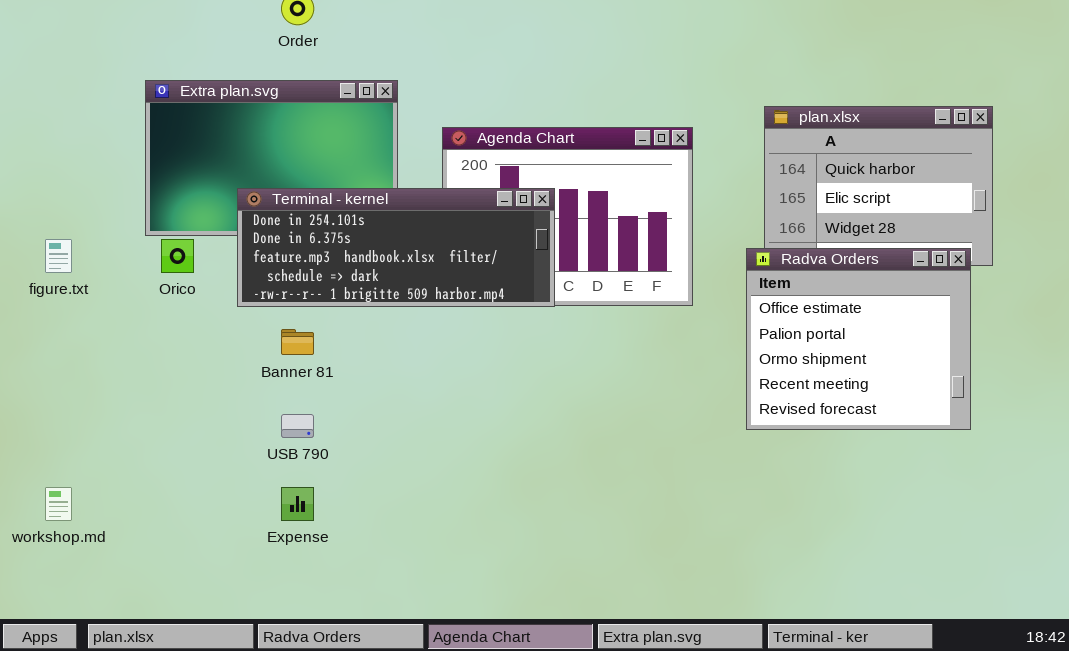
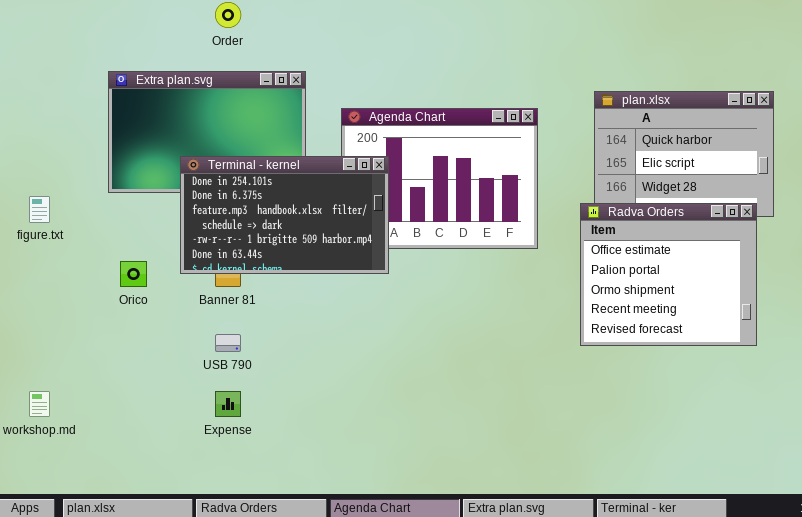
Terminal - kernel: [237,188,555,307] -> [180,156,389,274], resized
Orico: [161,239,194,273] -> [120,261,147,287], moved

